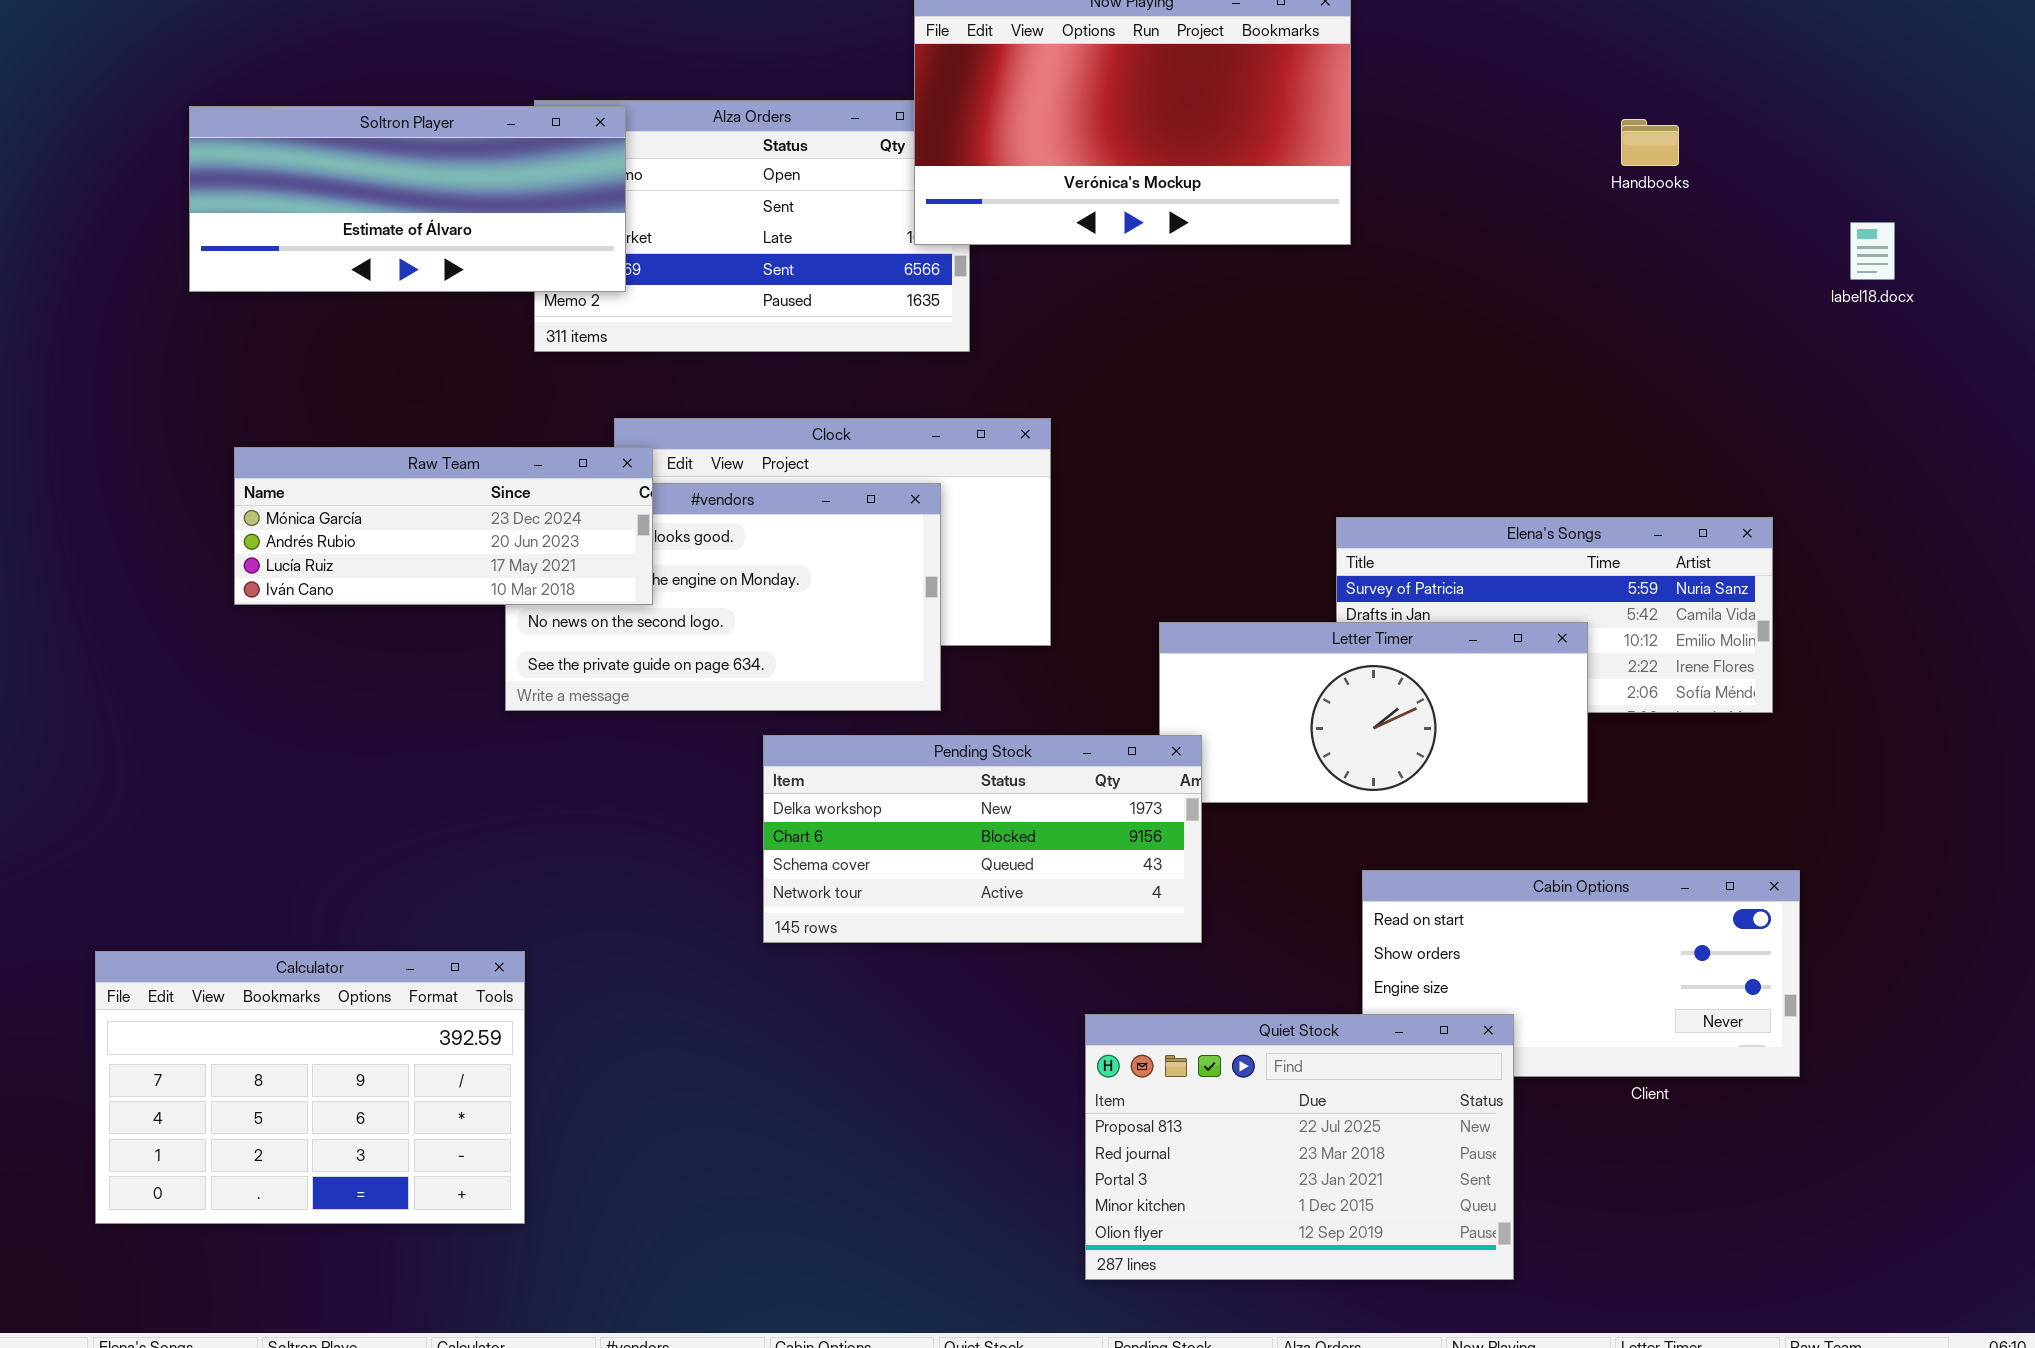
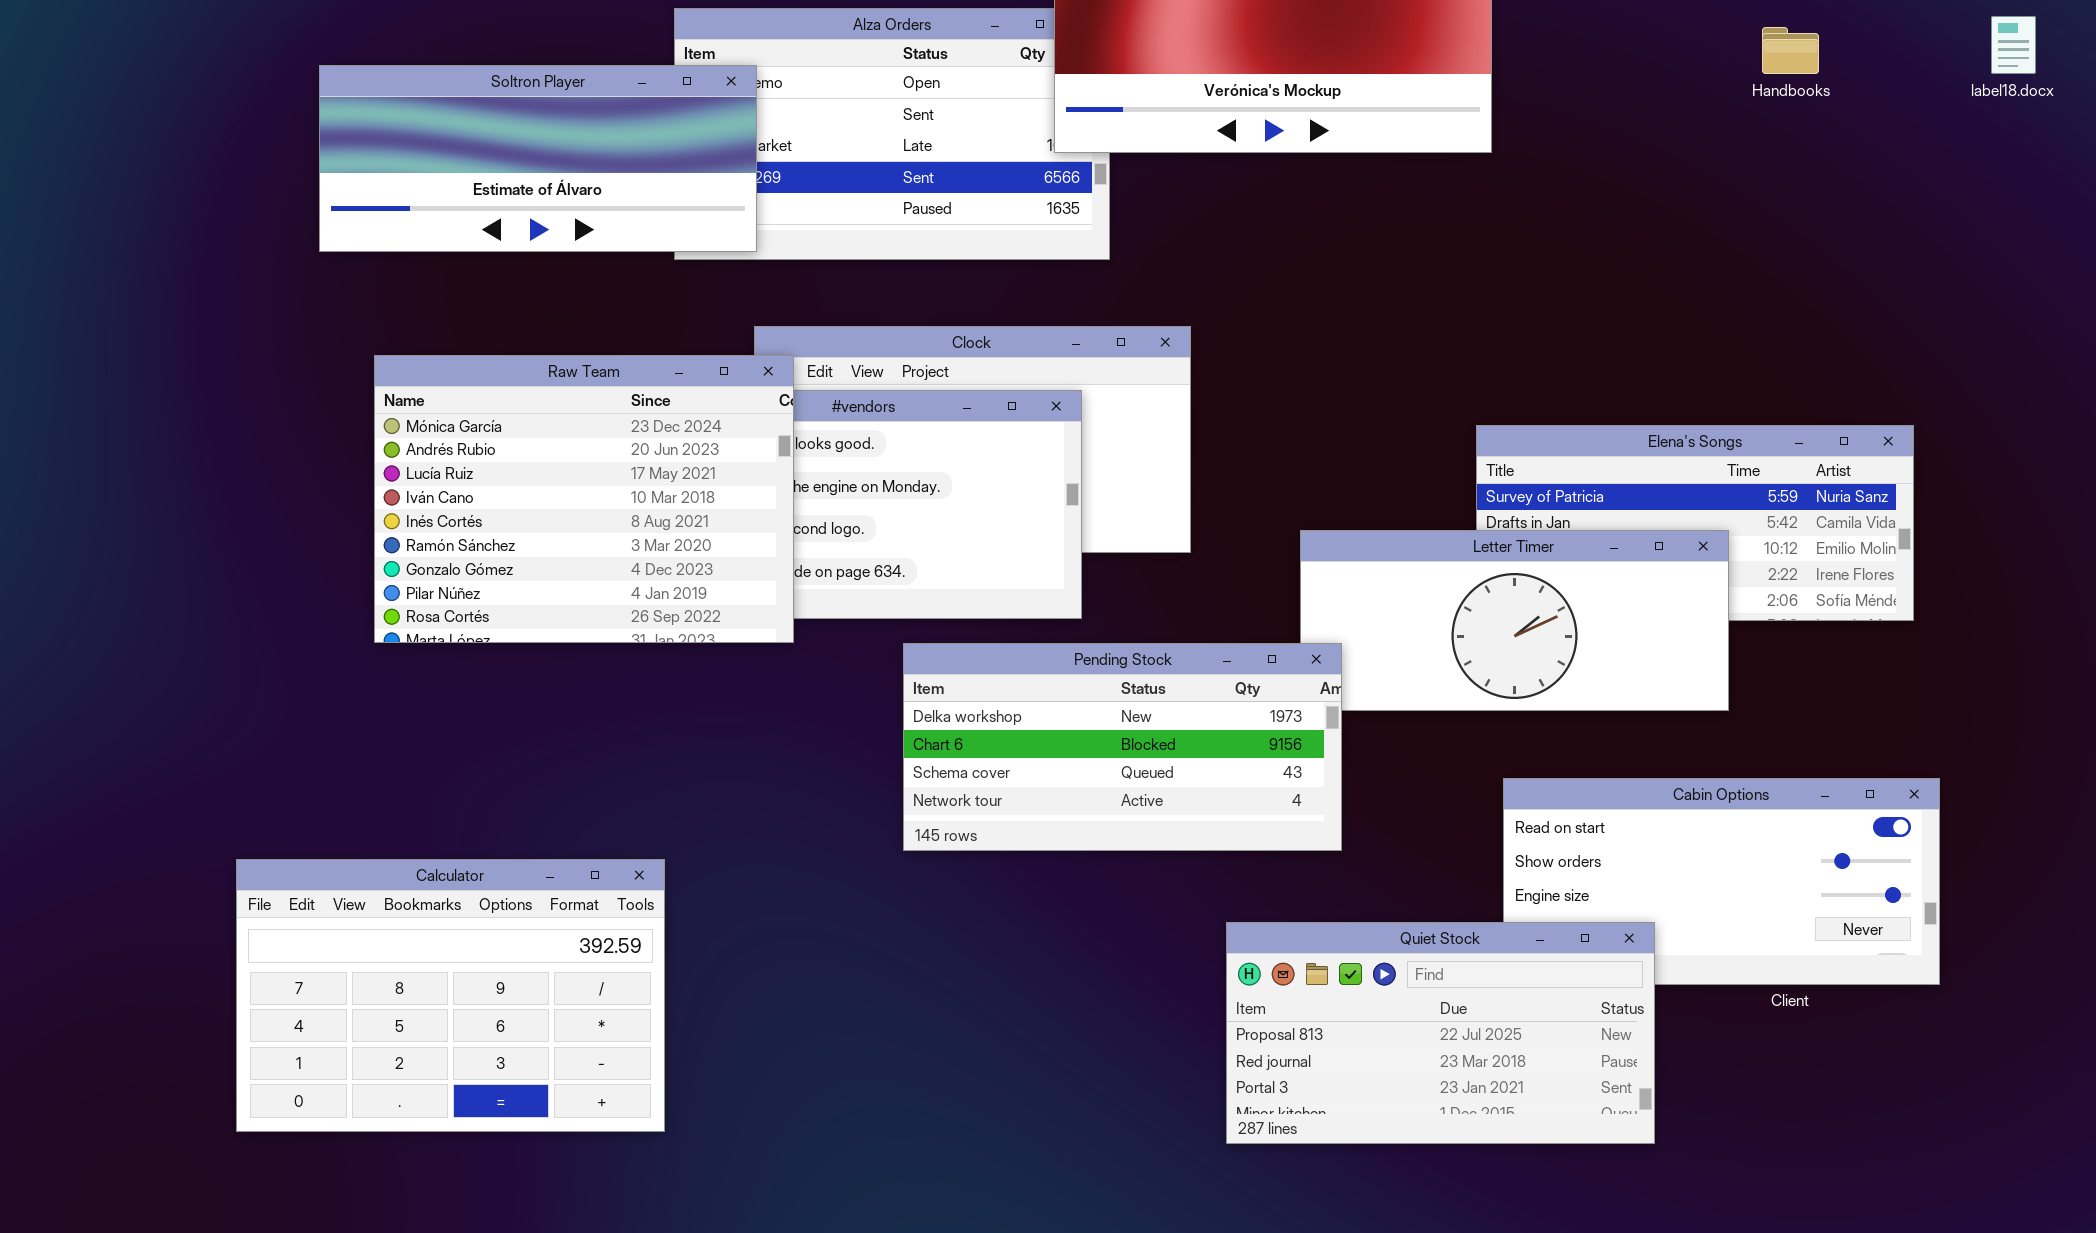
Soltron Player: [189,106,626,292] -> [319,65,757,252], moved
label18.docx: [1850,222,1895,280] -> [1991,16,2036,74], moved
Raw Team: [234,447,653,605] -> [374,355,794,643], resized
Quiet Stock: [1085,1014,1514,1280] -> [1226,922,1655,1144], resized

